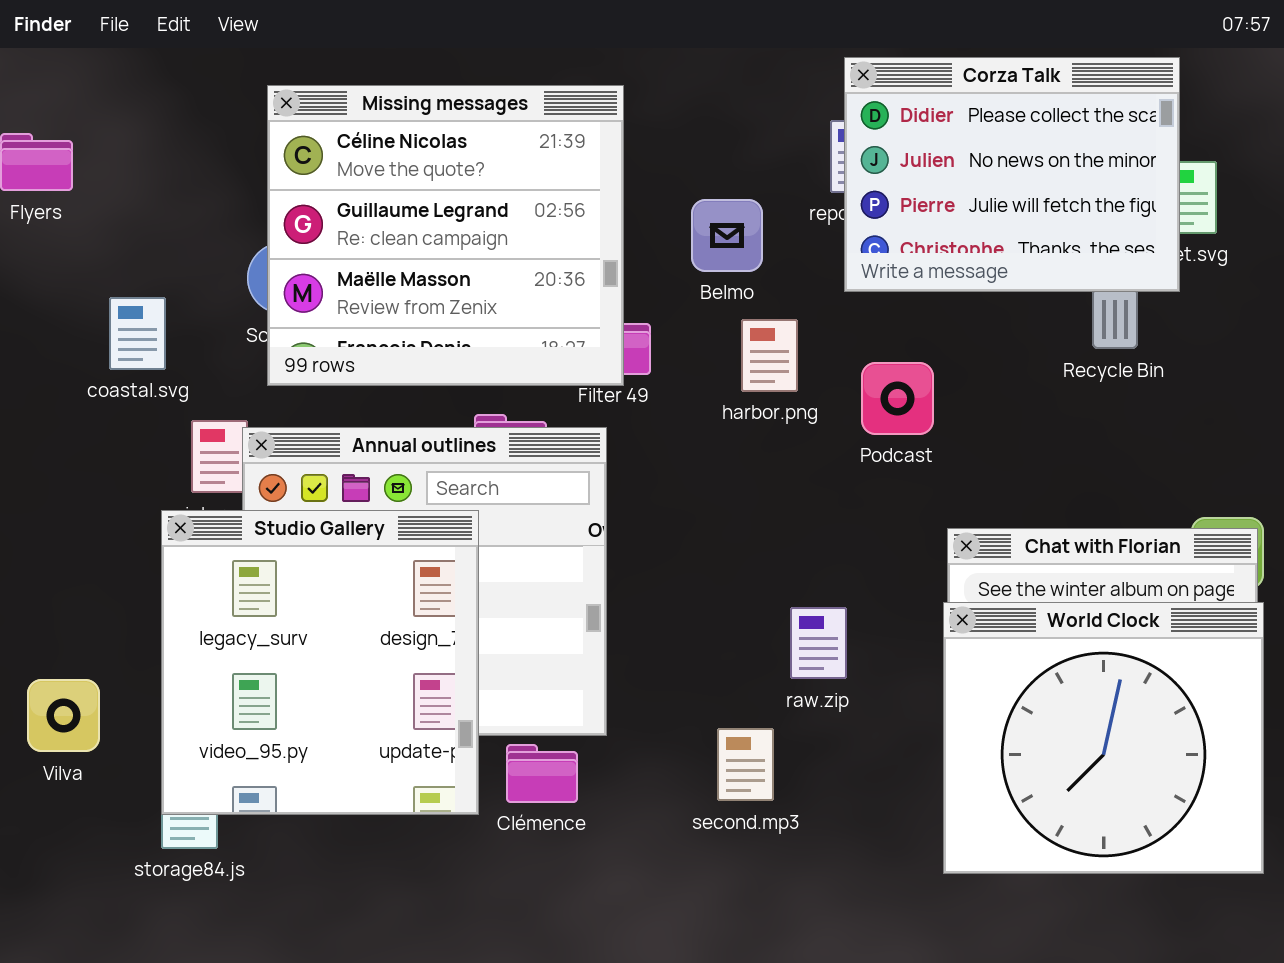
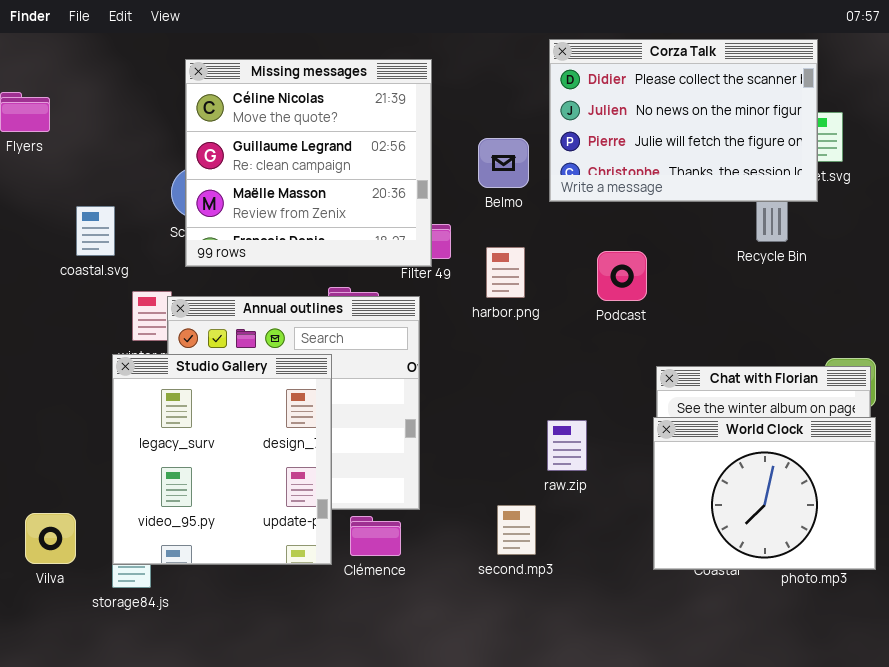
Corza Talk: [844,57,1180,292] -> [549,39,818,202], resized
harbor.png: [741,319,798,392] -> [486,247,525,298], moved
World Clock: [943,602,1264,874] -> [653,417,876,570], resized
Vilva: [27,679,100,752] -> [25,513,76,564], moved

